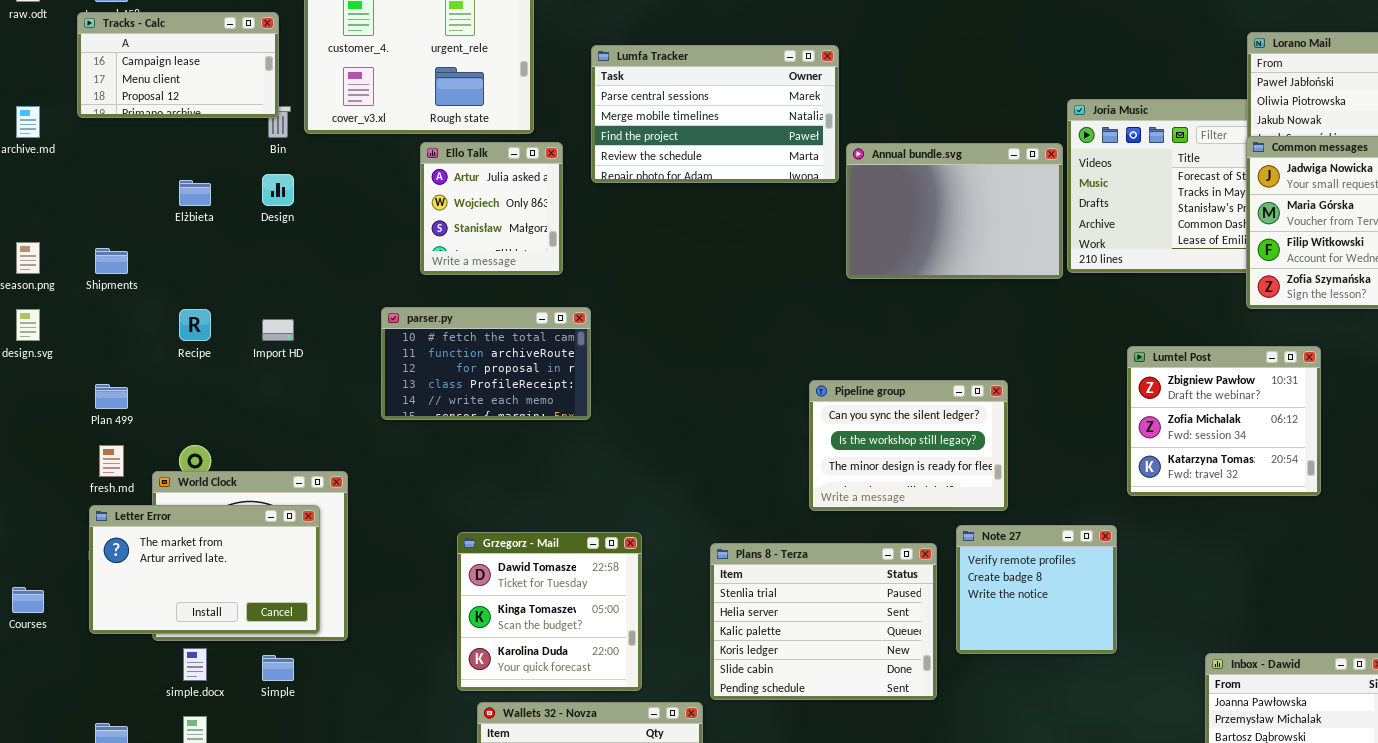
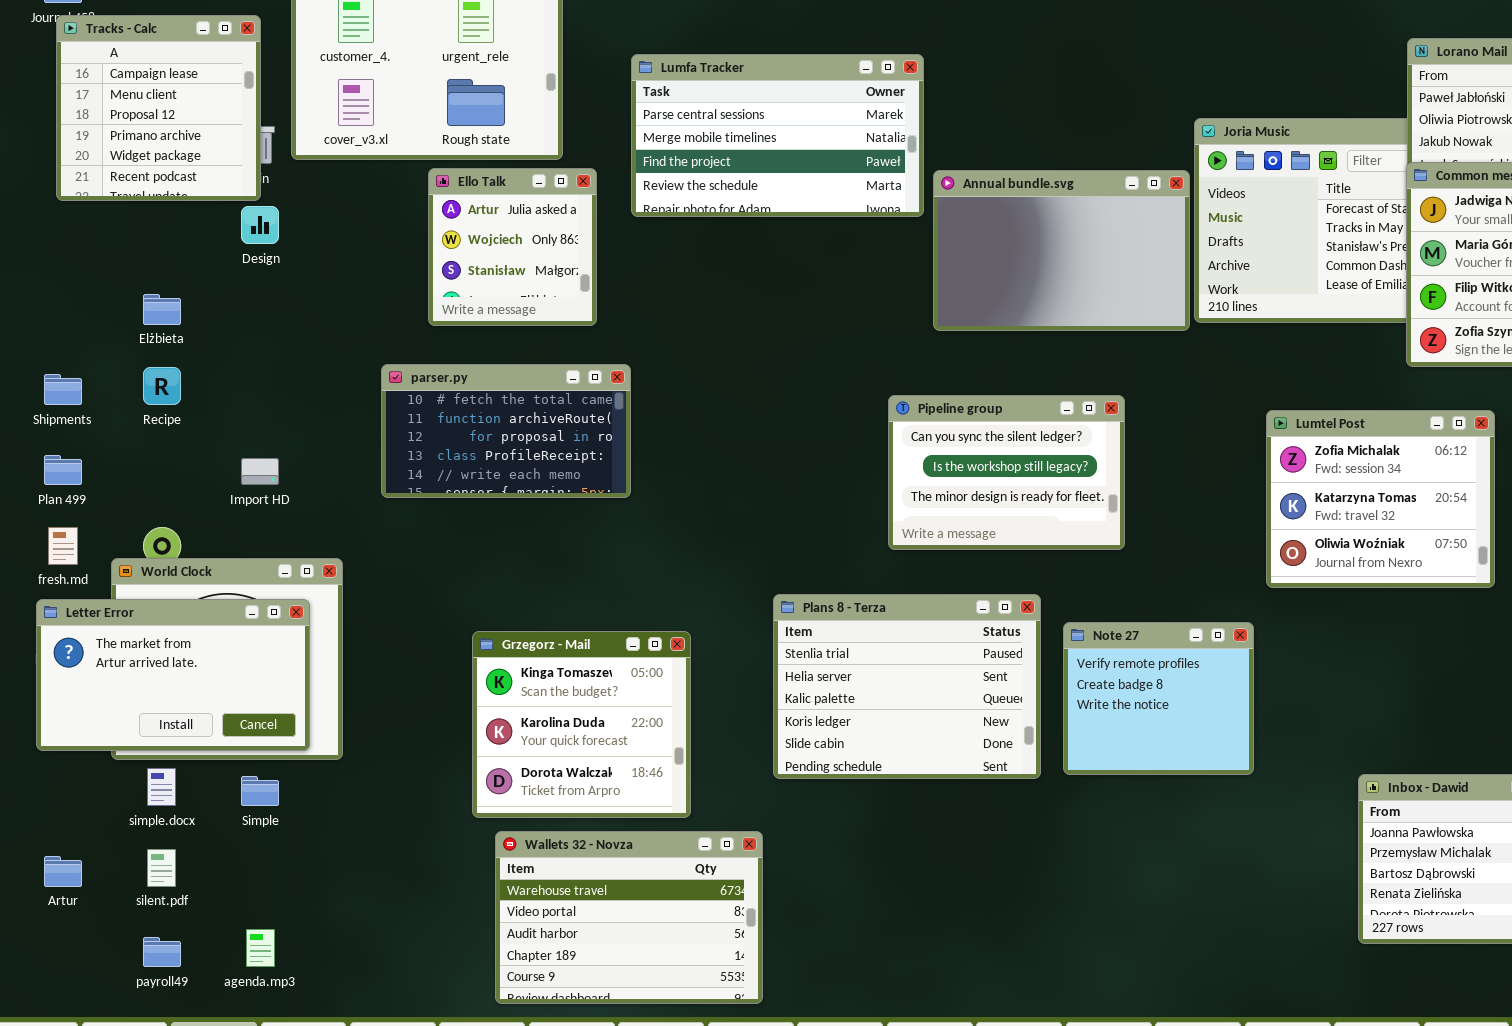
Tracks - Calc: [77,12,279,118] -> [56,15,261,201], resized
Elżbieta: [179,180,211,206] -> [143,294,181,325], moved
Shipments: [95,248,128,274] -> [44,374,82,405], moved
Import HD: [262,319,294,341] -> [241,458,279,485], moved
Lumtel Post: [1127,346,1321,496] -> [1266,410,1495,588], scrolled down 1 row
Pipeline group: [809,380,1008,511] -> [888,395,1125,550], moved
Grzegorz - Mail: [457,532,642,691] -> [472,631,691,818], scrolled down 1 row
Plans 8 - Terza: [710,543,937,700] -> [773,594,1041,779], moved

